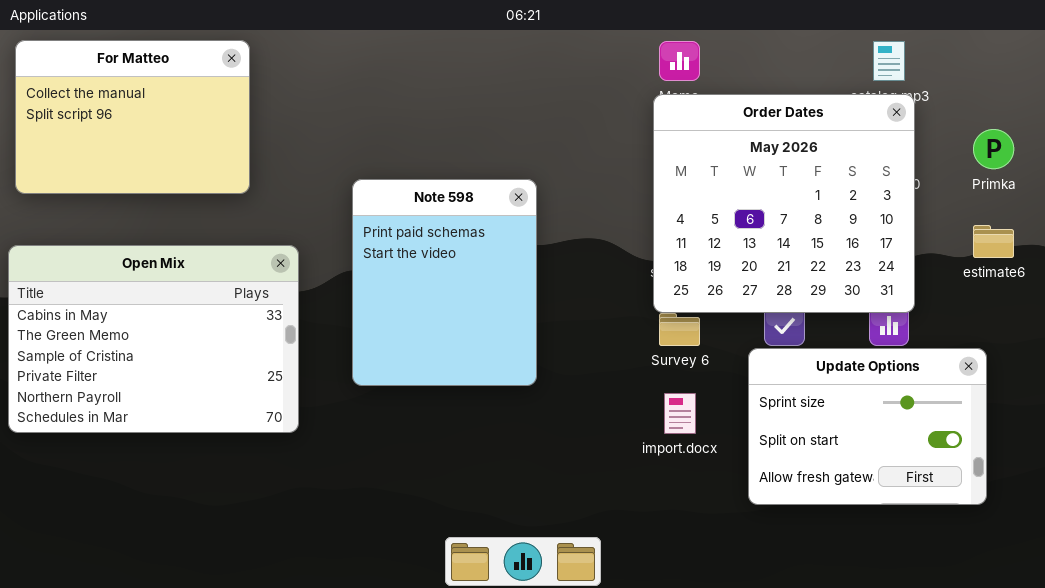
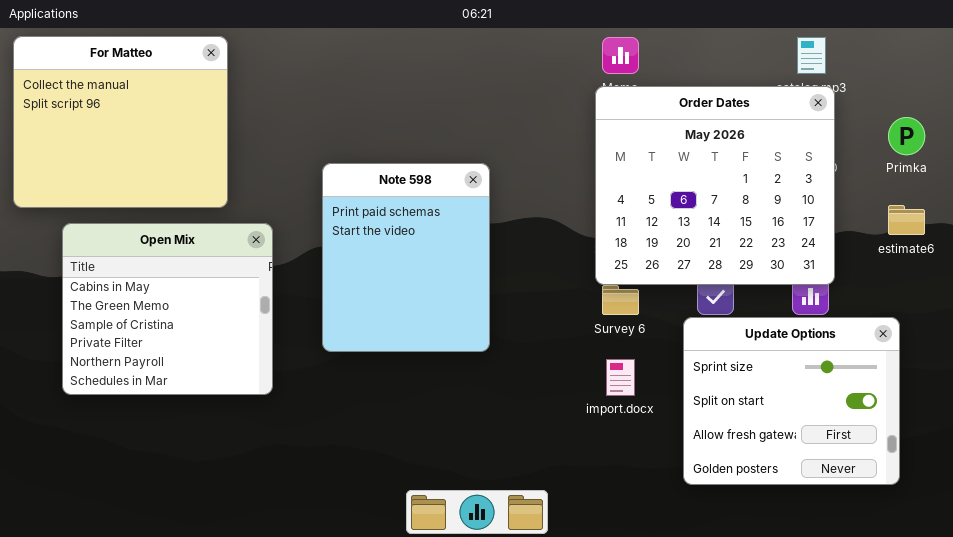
For Matteo: [15,40,250,194] -> [13,36,228,208], resized
Open Mix: [8,245,299,433] -> [62,223,273,395], resized
Update Options: [748,348,987,505] -> [683,317,900,485], resized

